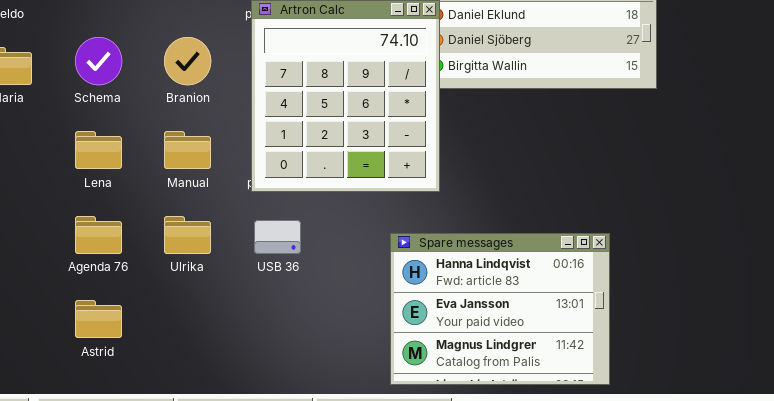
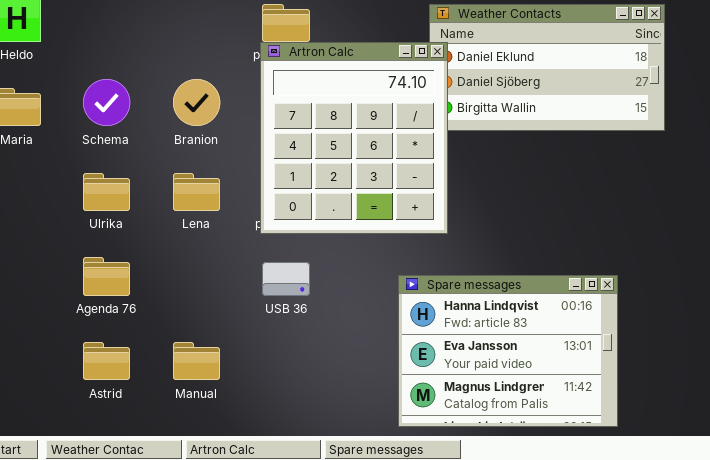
Lena: [75,131,122,169] -> [173,173,220,211], moved
Manual: [164,131,211,169] -> [173,342,220,380], moved
Ulrika: [164,216,211,254] -> [83,173,130,211], moved

